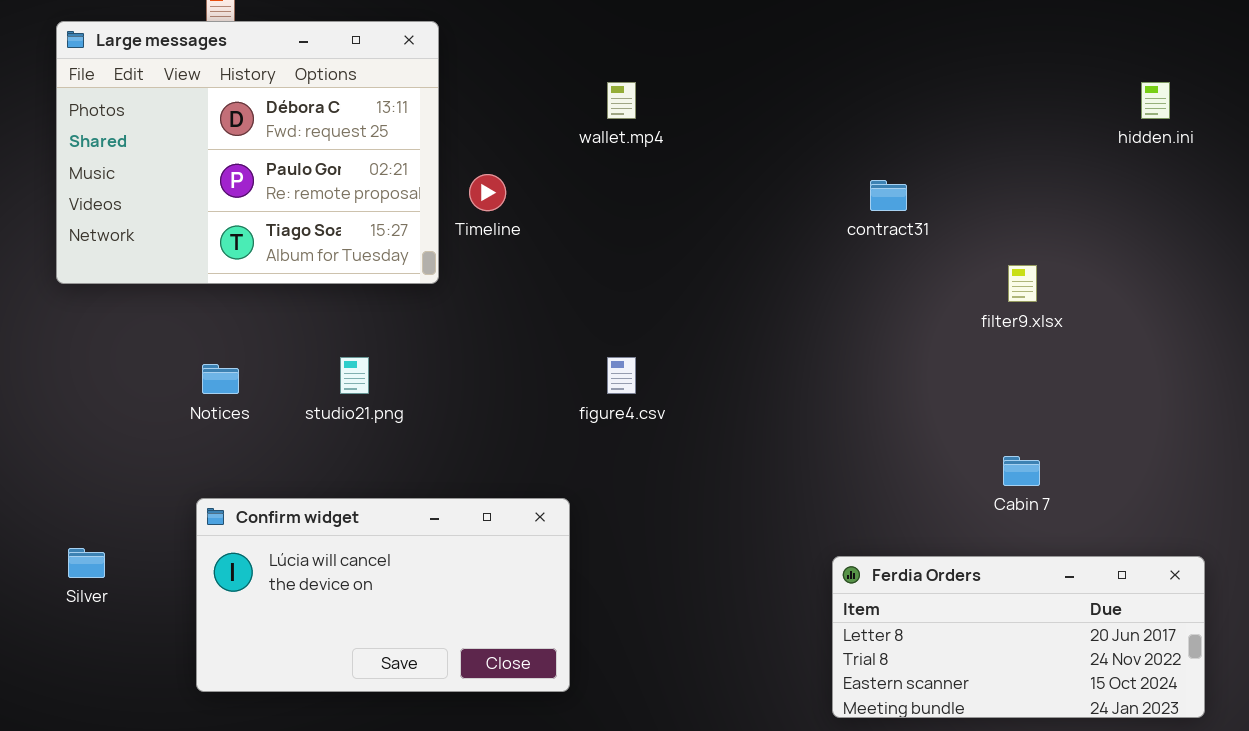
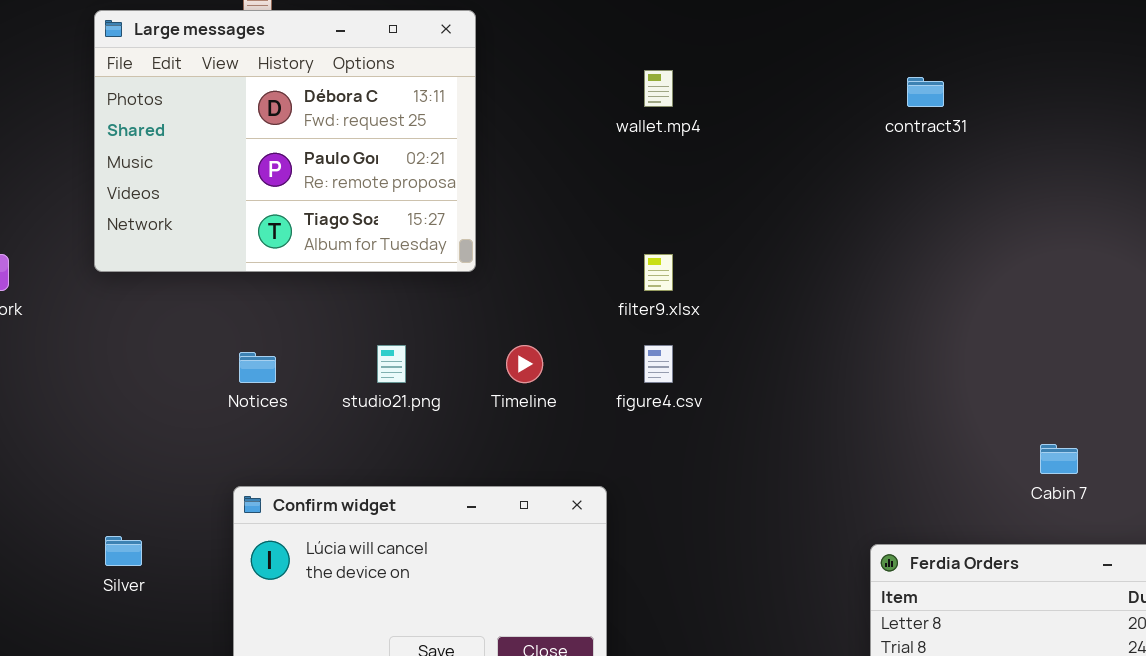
Timeline: [469,174,506,211] -> [506,345,543,383], moved
contract31: [870,180,907,211] -> [907,77,944,107], moved
filter9.xlsx: [1008,265,1037,302] -> [644,254,673,291], moved

